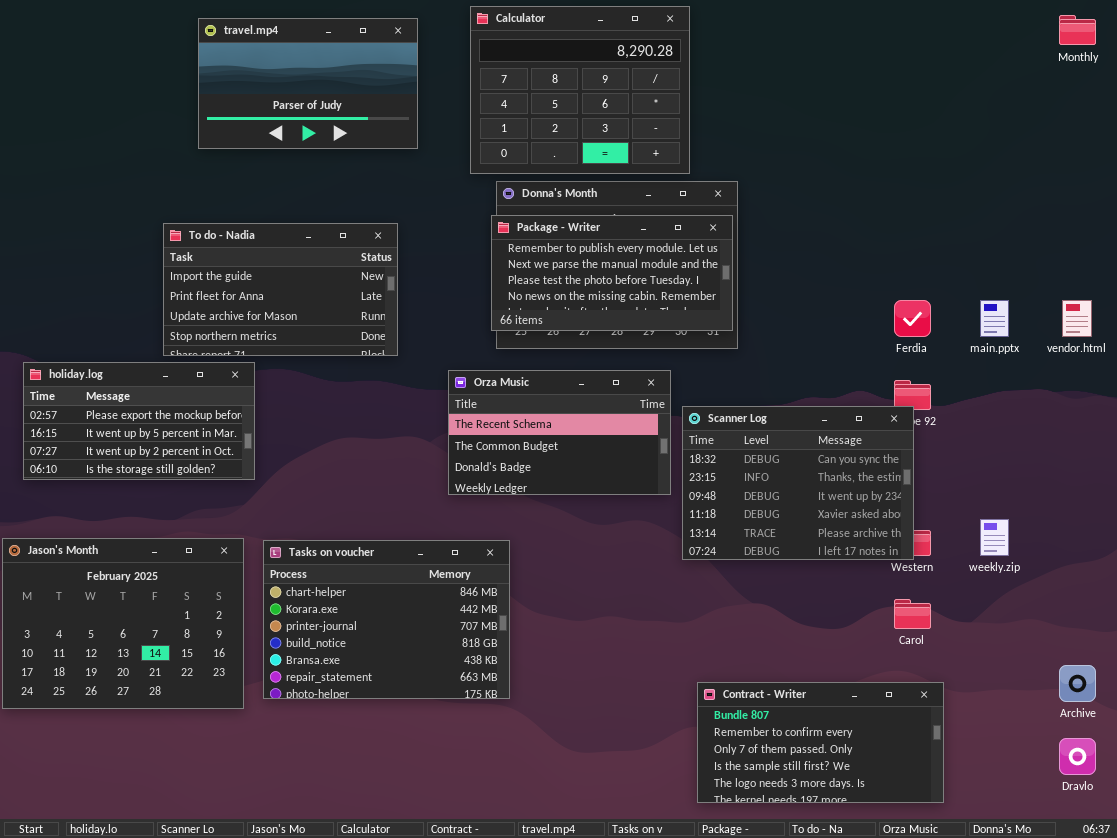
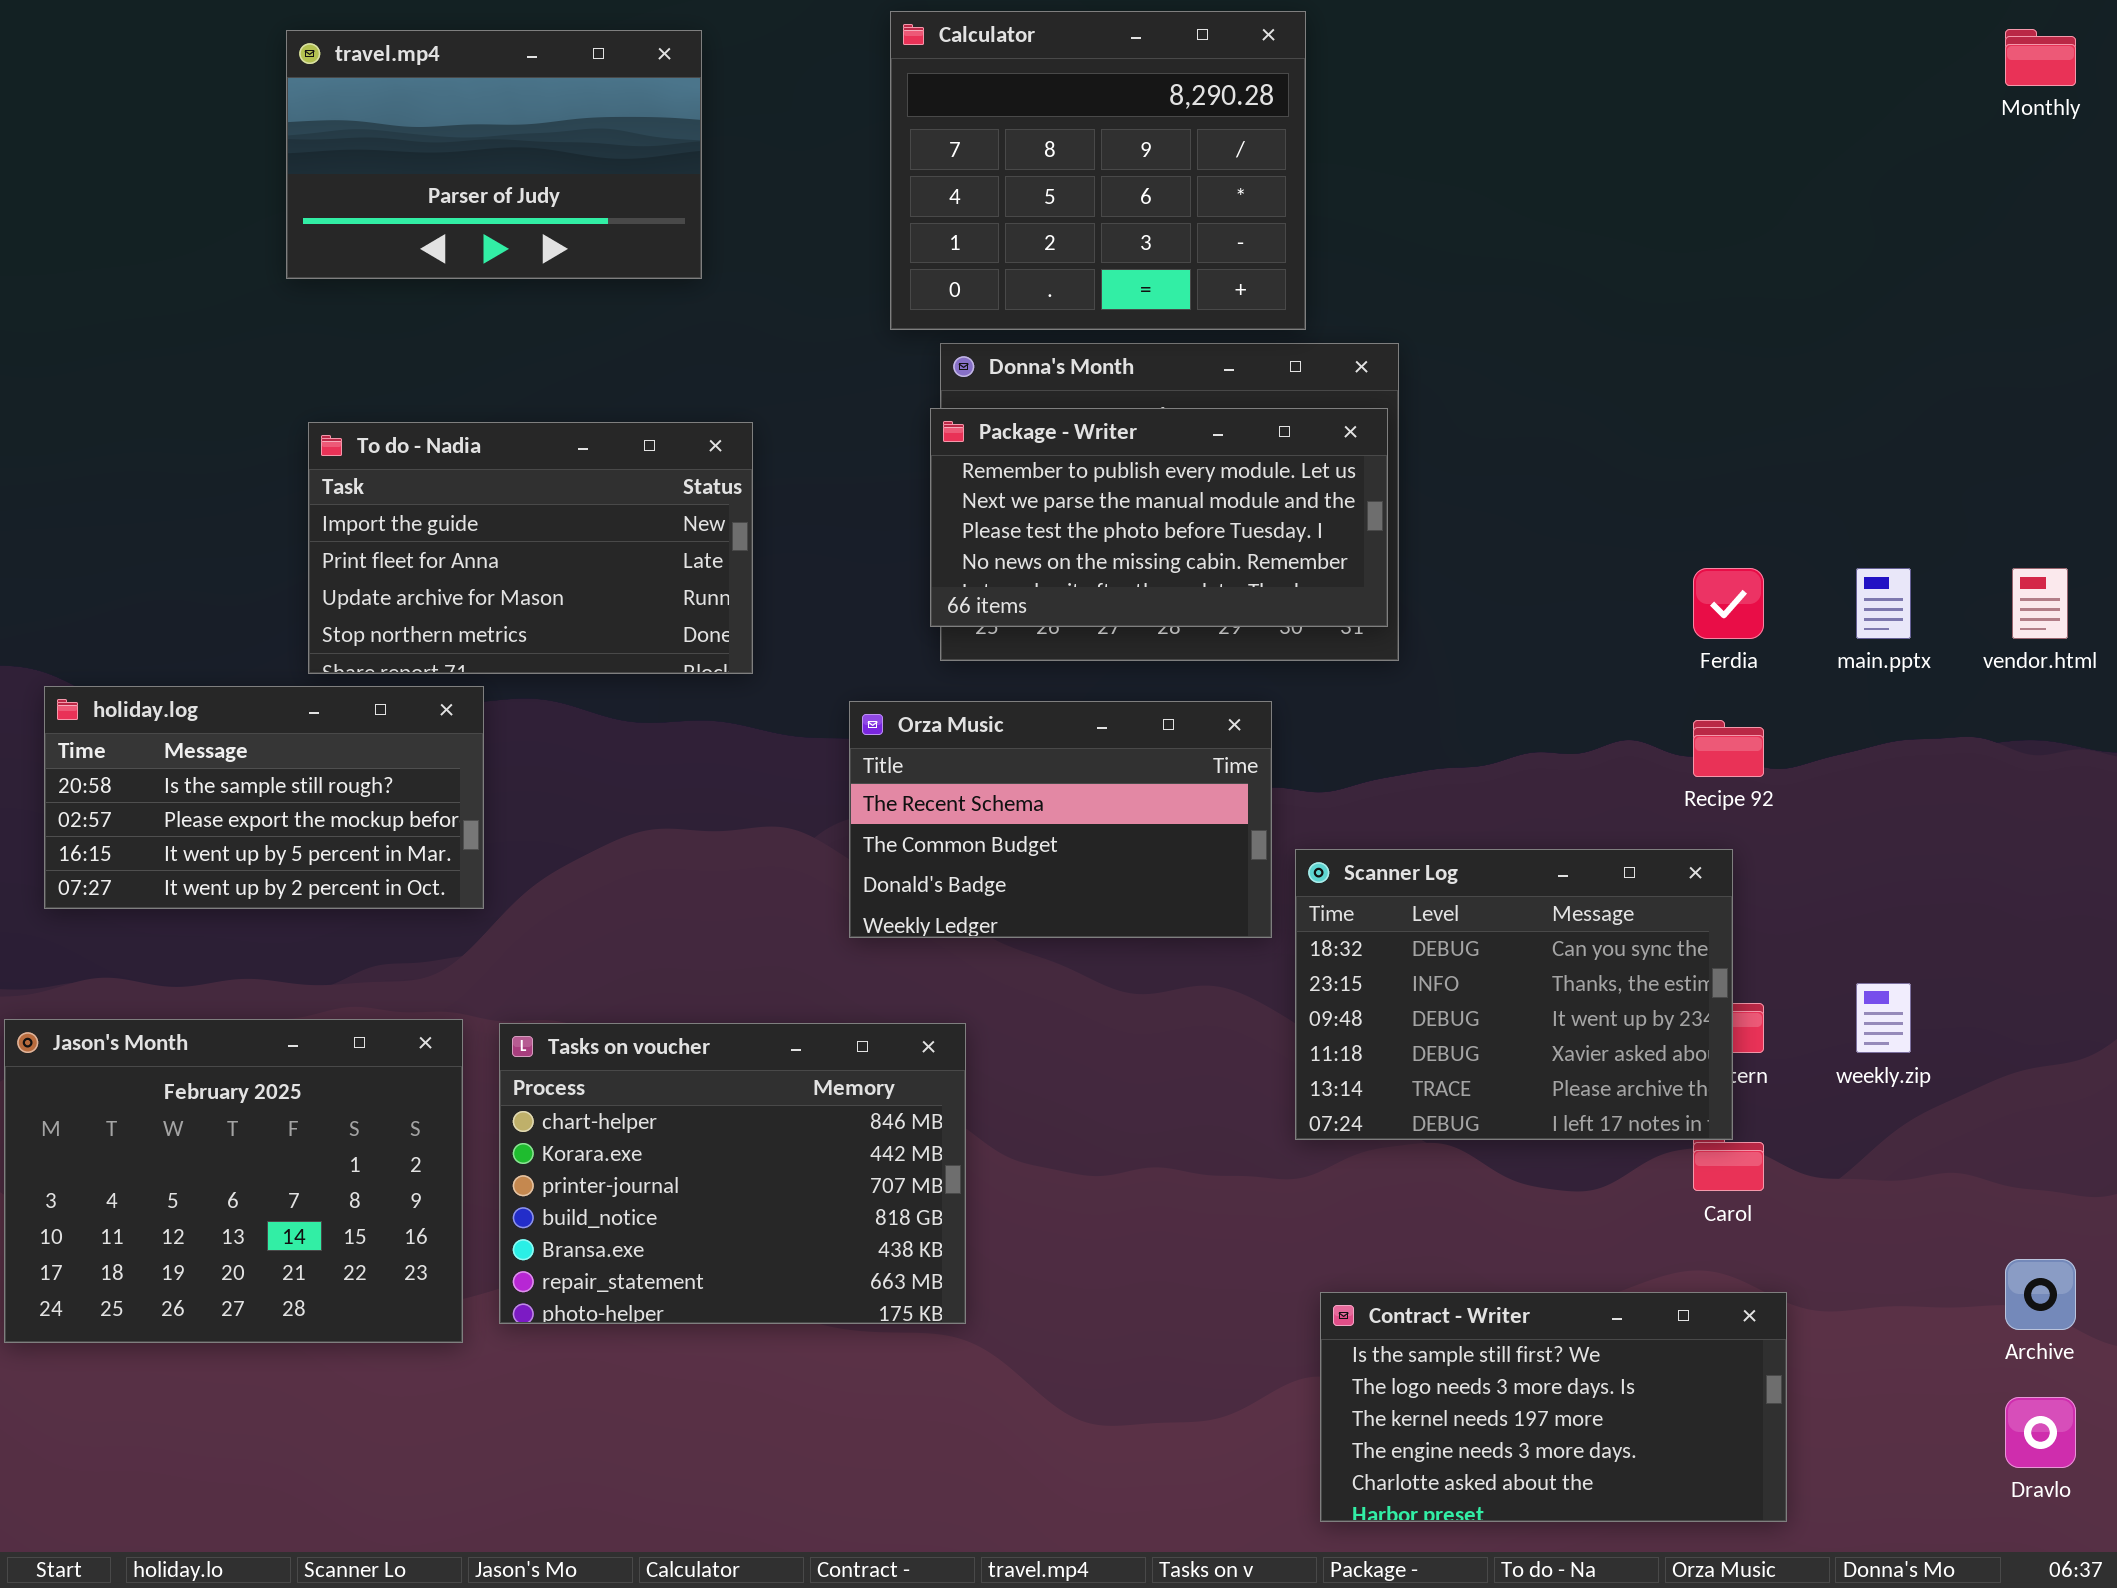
travel.mp4: [198,18,418,149] -> [286,30,702,279], moved
holiday.log: [23,362,255,480] -> [44,686,484,909], scrolled up 1 row
Scanner Log: [682,406,914,560] -> [1295,849,1733,1140], moved
Contract - Writer: [697,682,944,803] -> [1320,1292,1787,1522], scrolled down 3 rows

